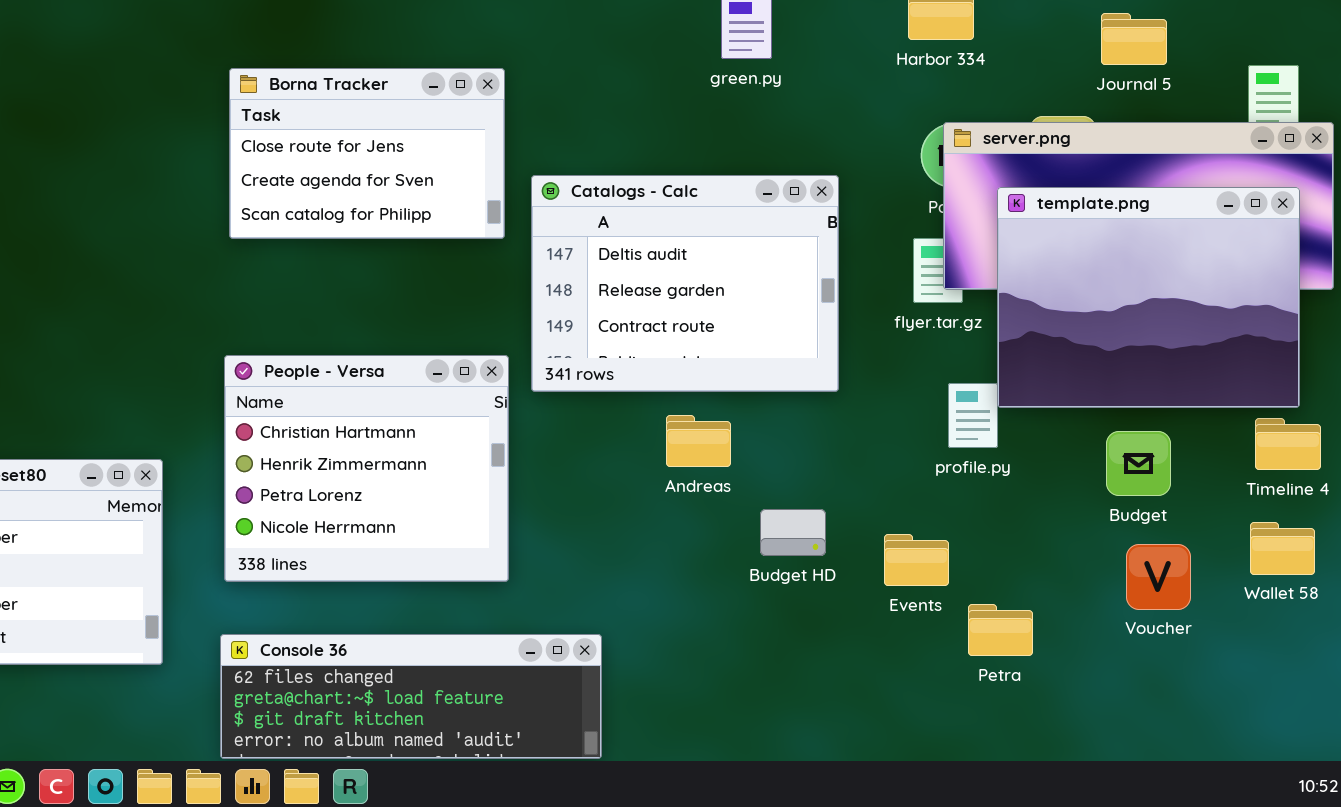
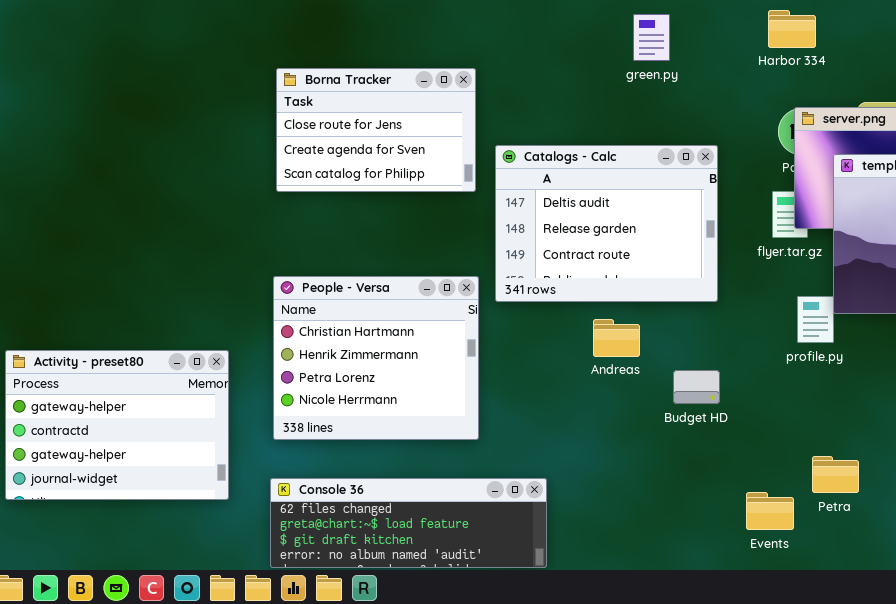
Budget HD: [760,509,826,556] -> [673,370,720,404], moved
Events: [884,534,949,586] -> [746,492,794,530], moved

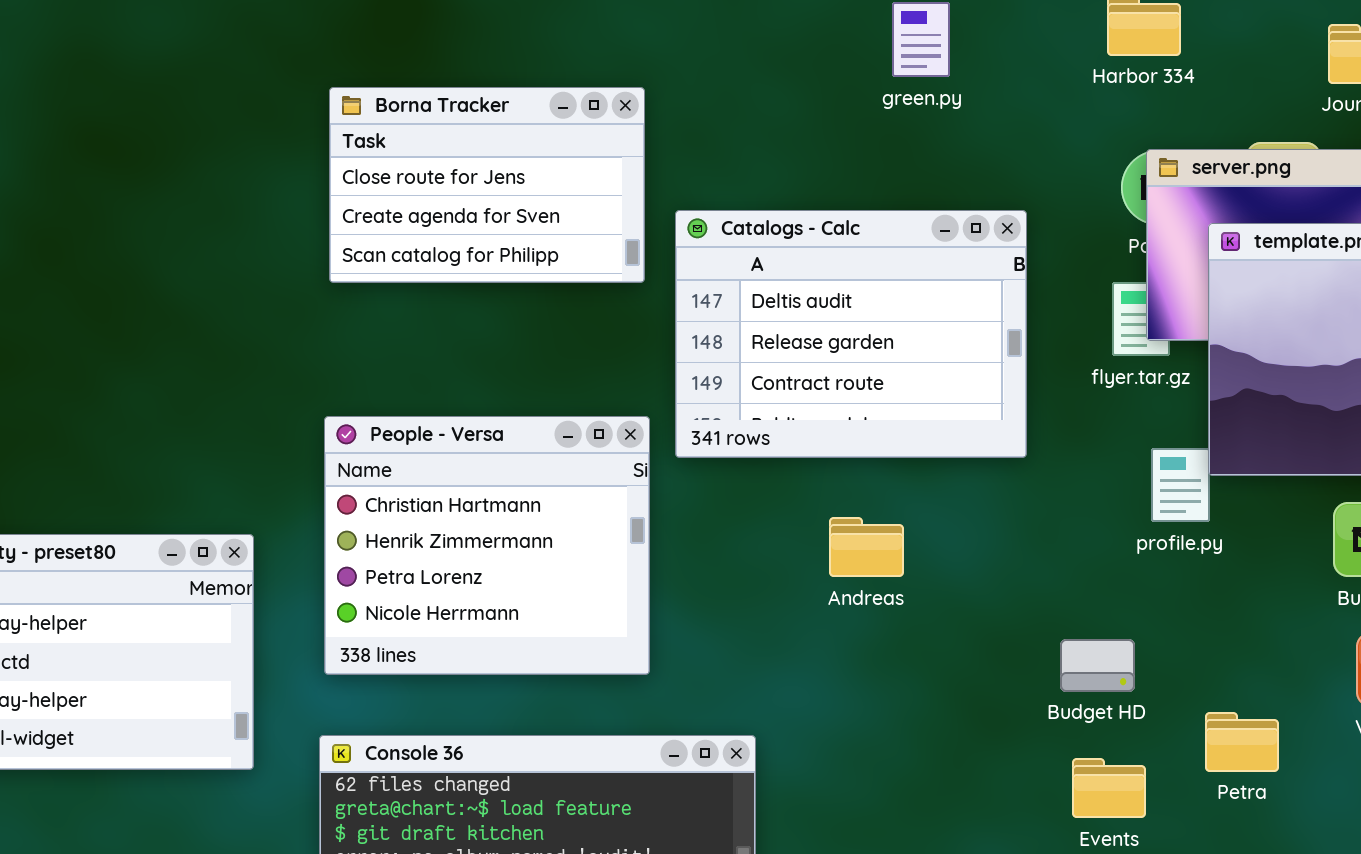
Andreas: [593,319,640,357] -> [829,517,904,577], moved
Budget HD: [673,370,720,404] -> [1060,639,1135,692], moved
Petra: [812,456,859,493] -> [1205,712,1279,772], moved

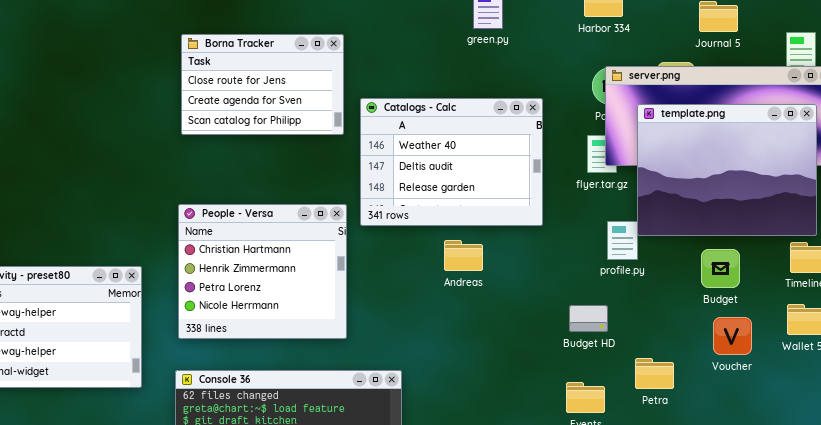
Catalogs - Calc: [675,210,1027,458] -> [360,98,543,226], scrolled up 1 row
Andreas: [829,517,904,577] -> [444,240,483,271], moved
Budget HD: [1060,639,1135,692] -> [569,305,608,332], moved

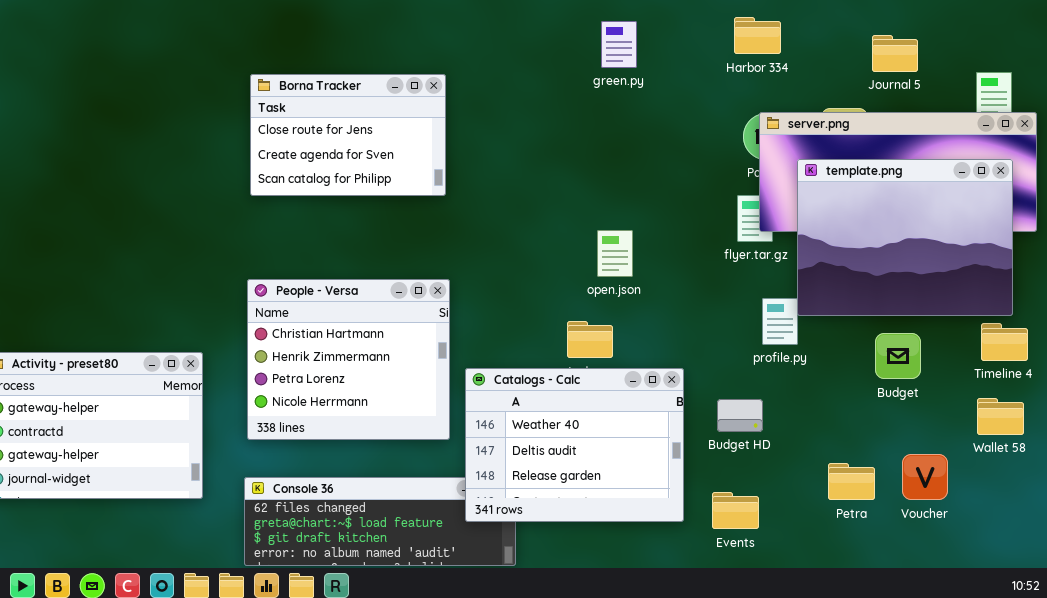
Catalogs - Calc: [360,98,543,226] -> [465,368,684,522], moved
Voucher: [713,317,752,355] -> [902,454,948,500], moved
Petra: [635,358,674,389] -> [828,463,875,500], moved

